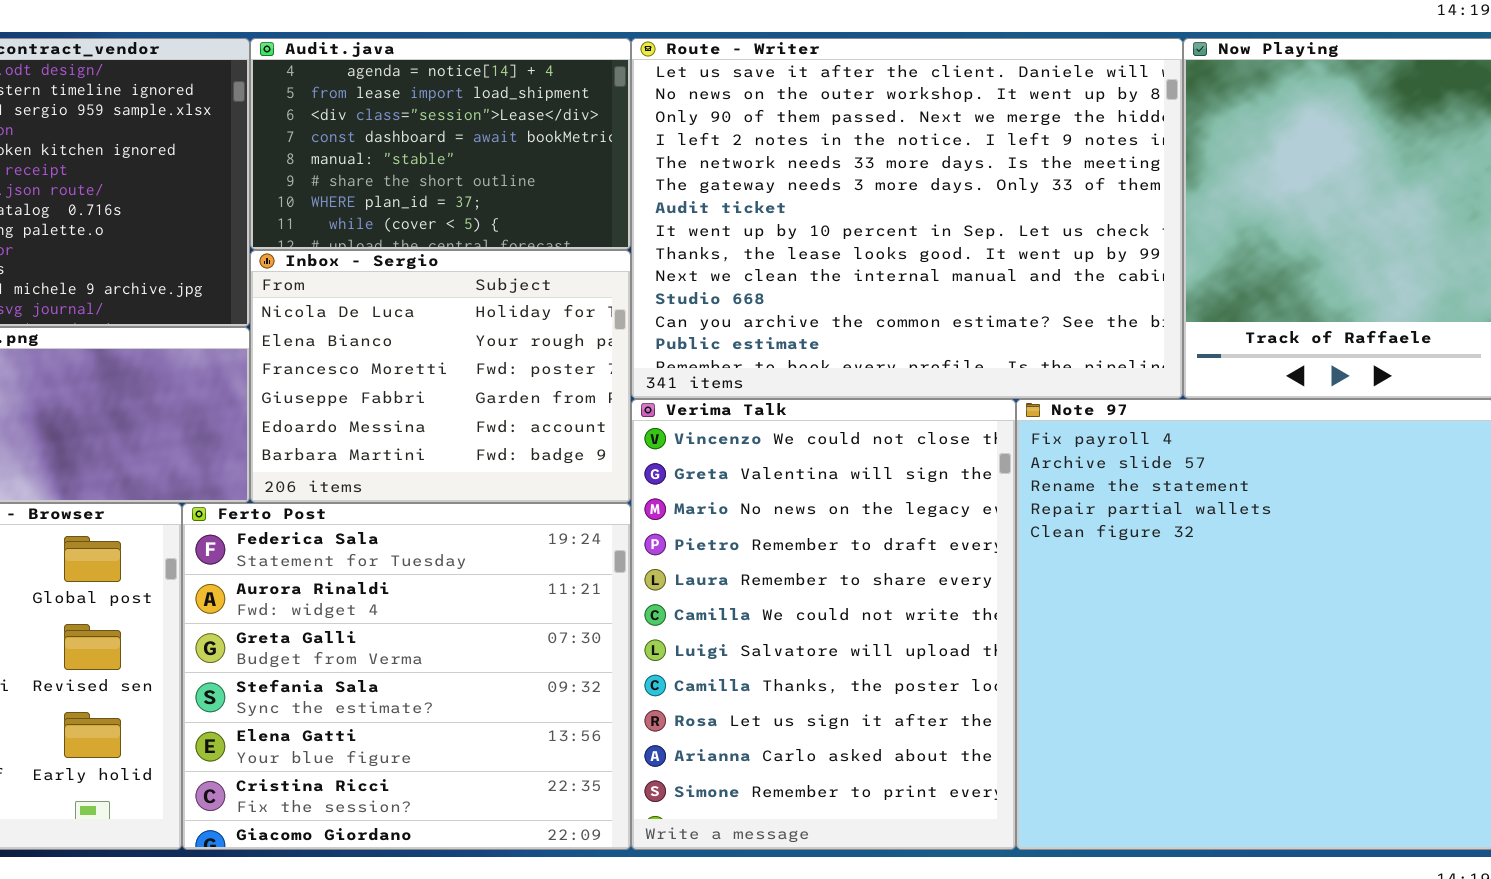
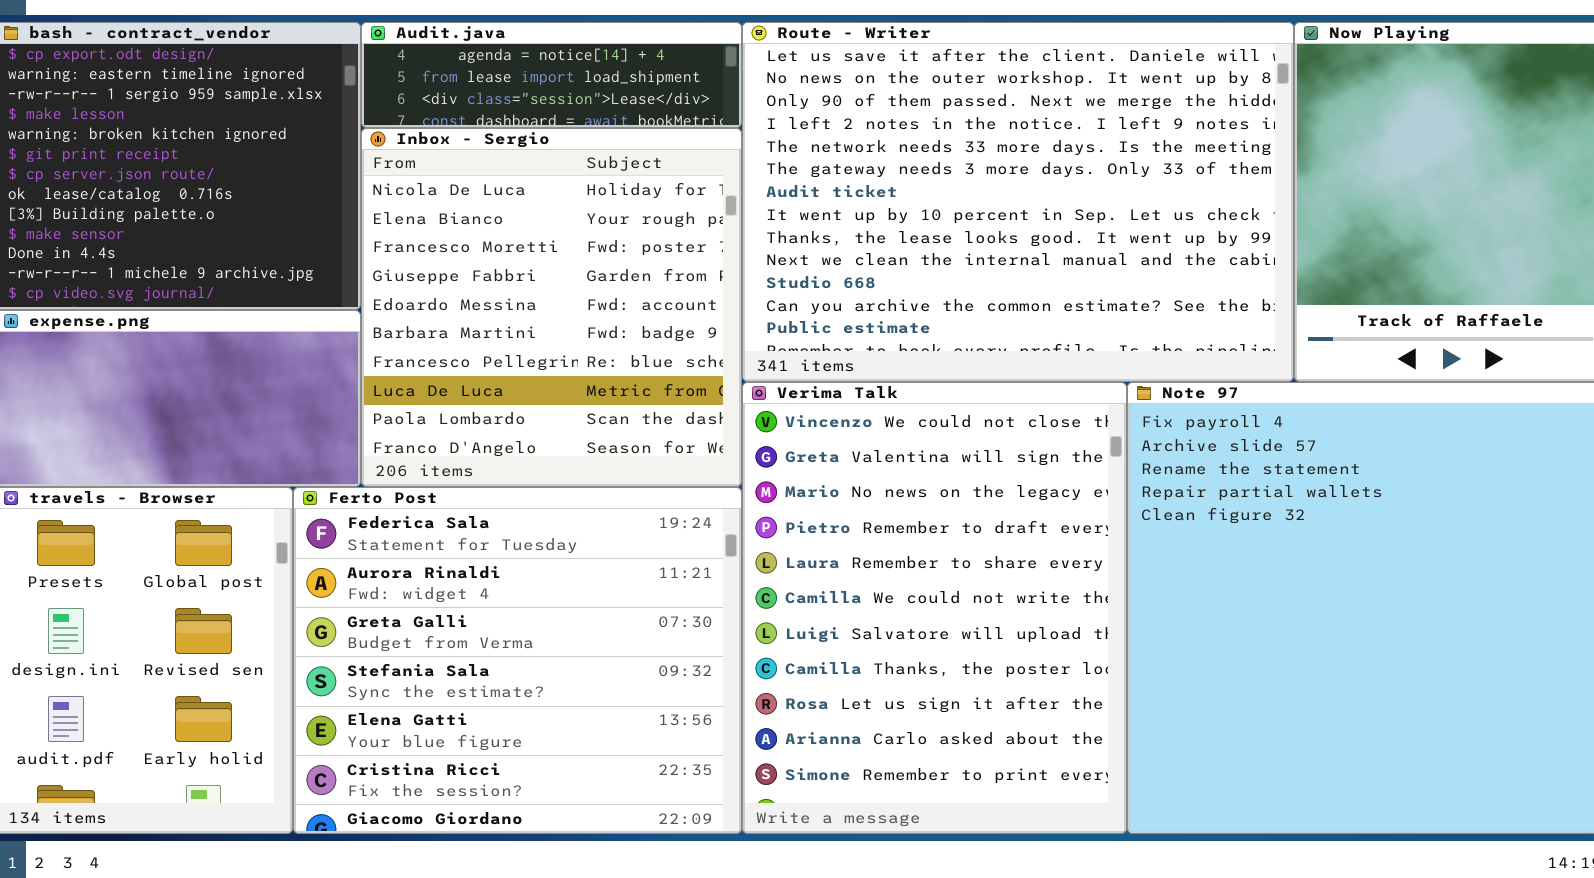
Audit.java: [250,38,631,250] -> [361,22,742,128], resized
Inbox - Sergio: [250,250,631,503] -> [361,128,742,487], resized

